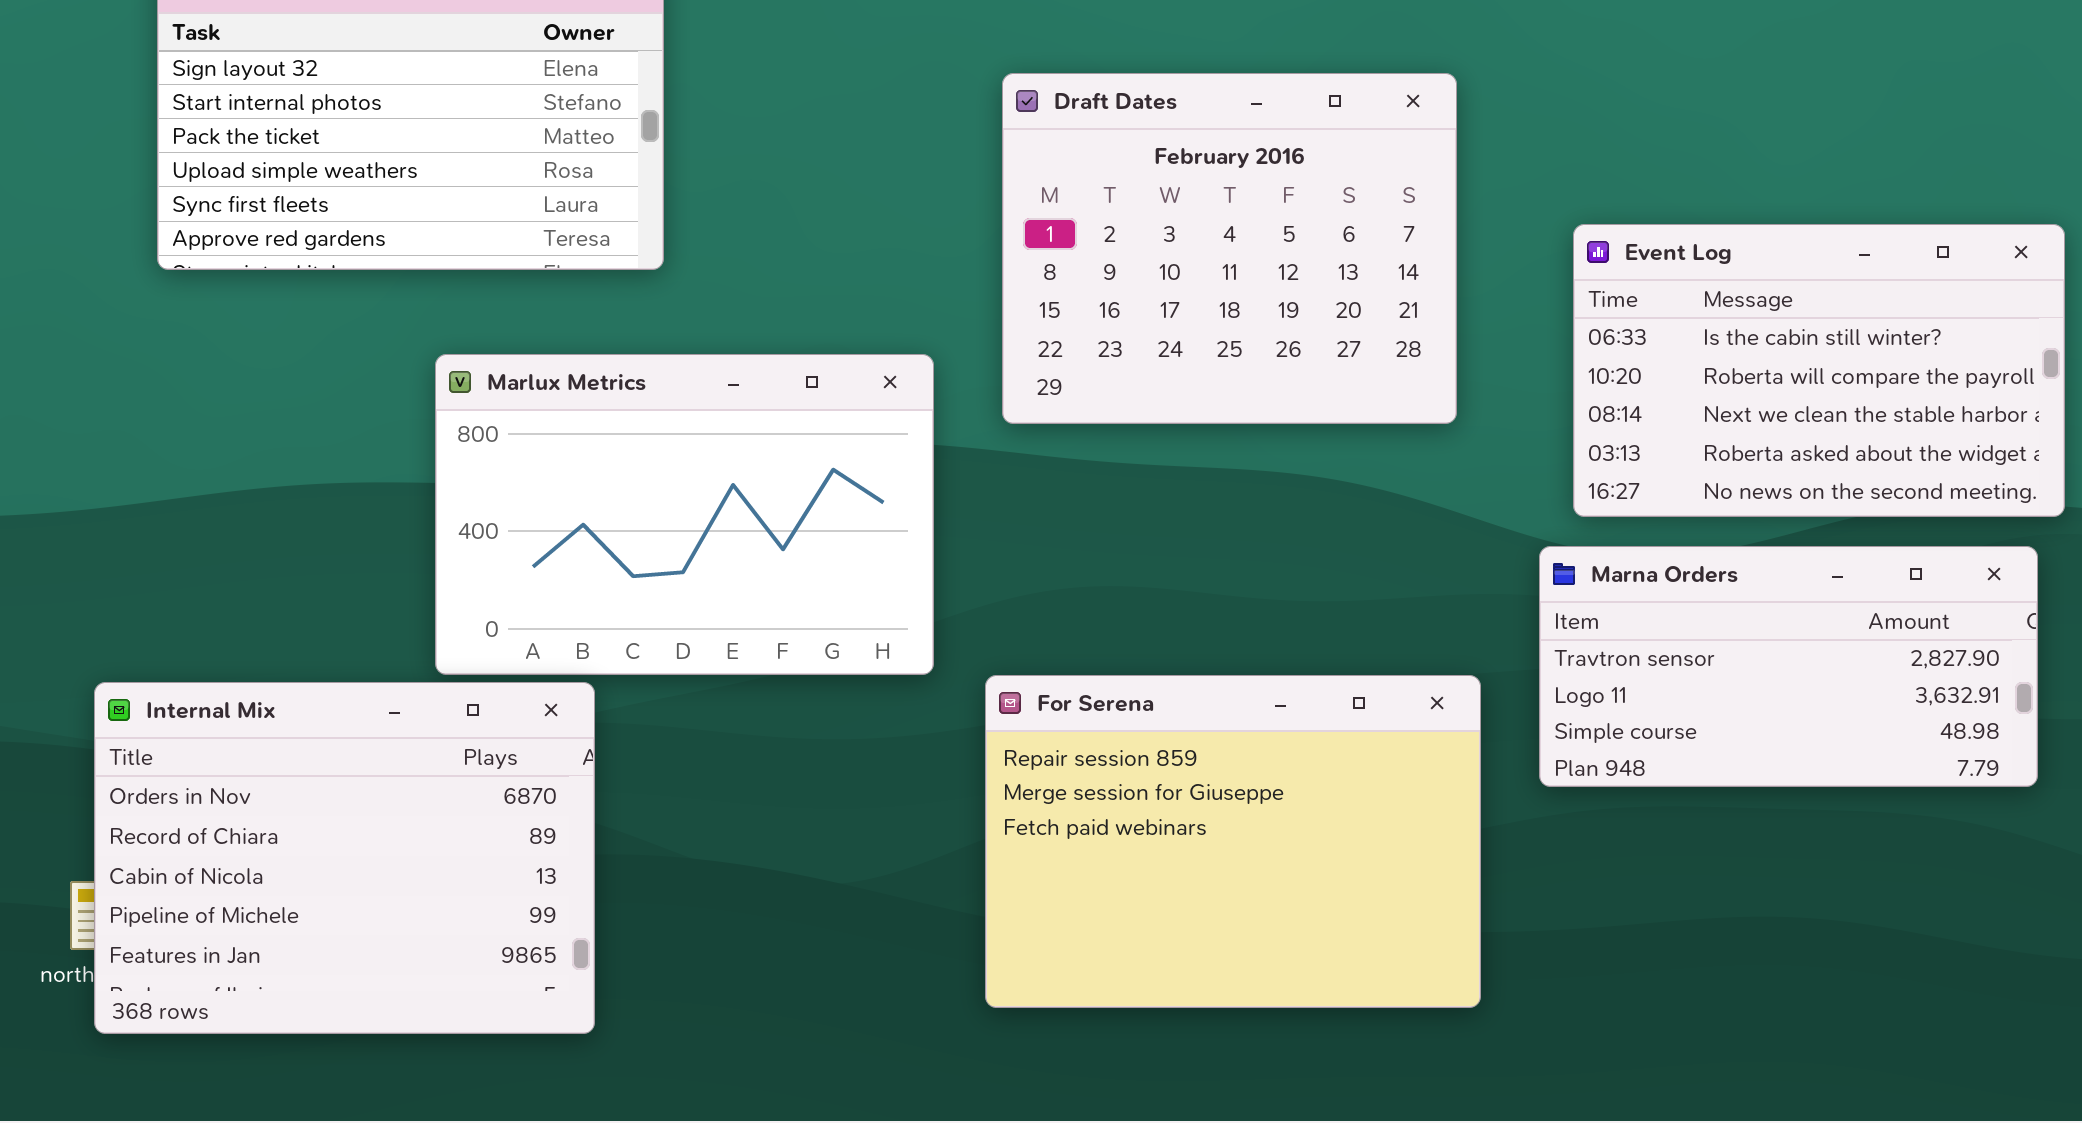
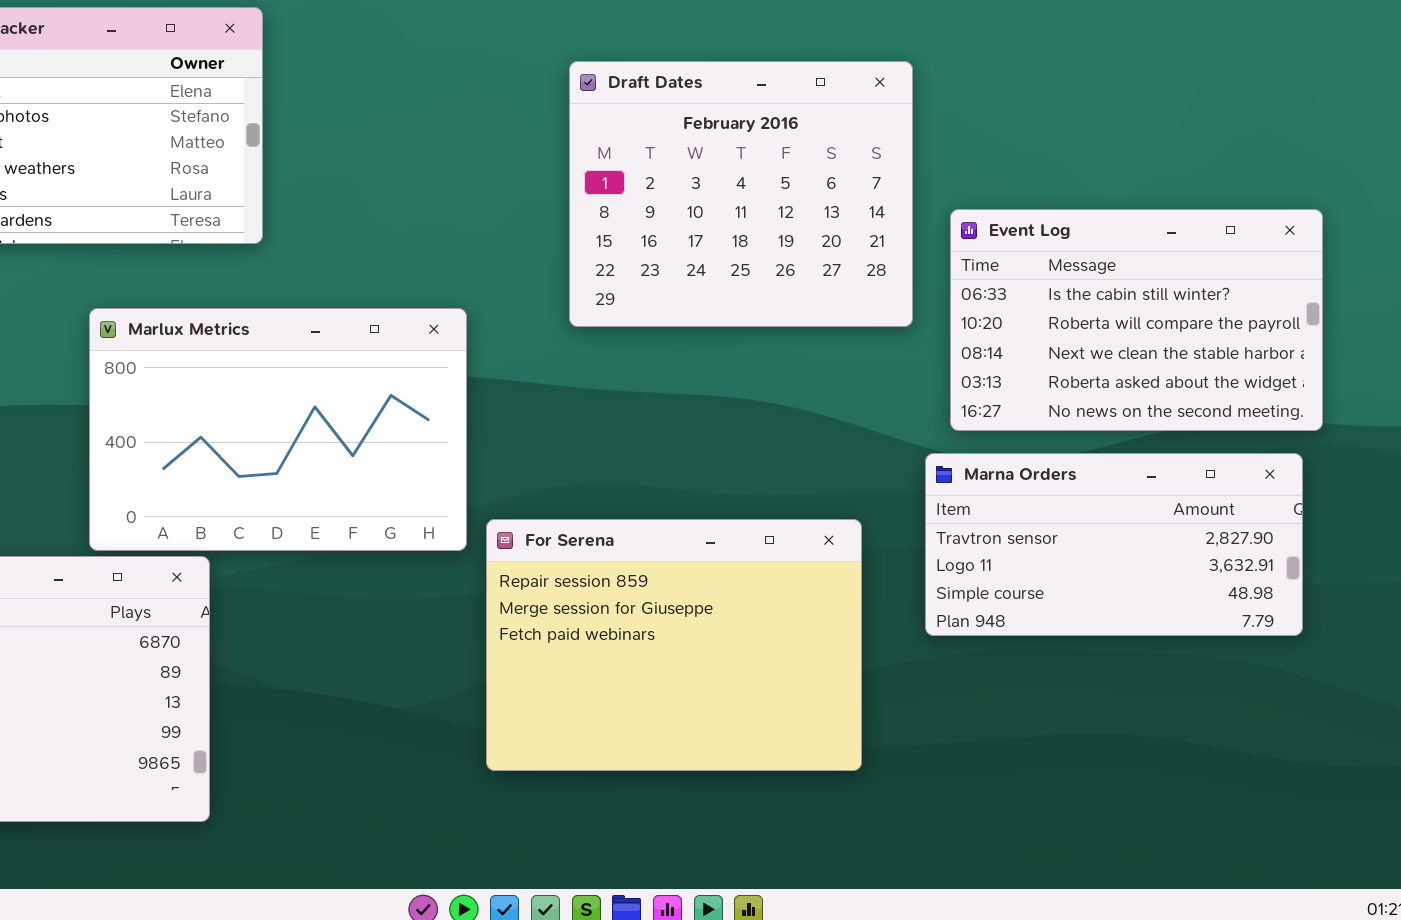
Draft Dates: [1002,73,1457,424] -> [569,61,913,327], moved
For Serena: [985,675,1481,1008] -> [486,519,862,771], moved

